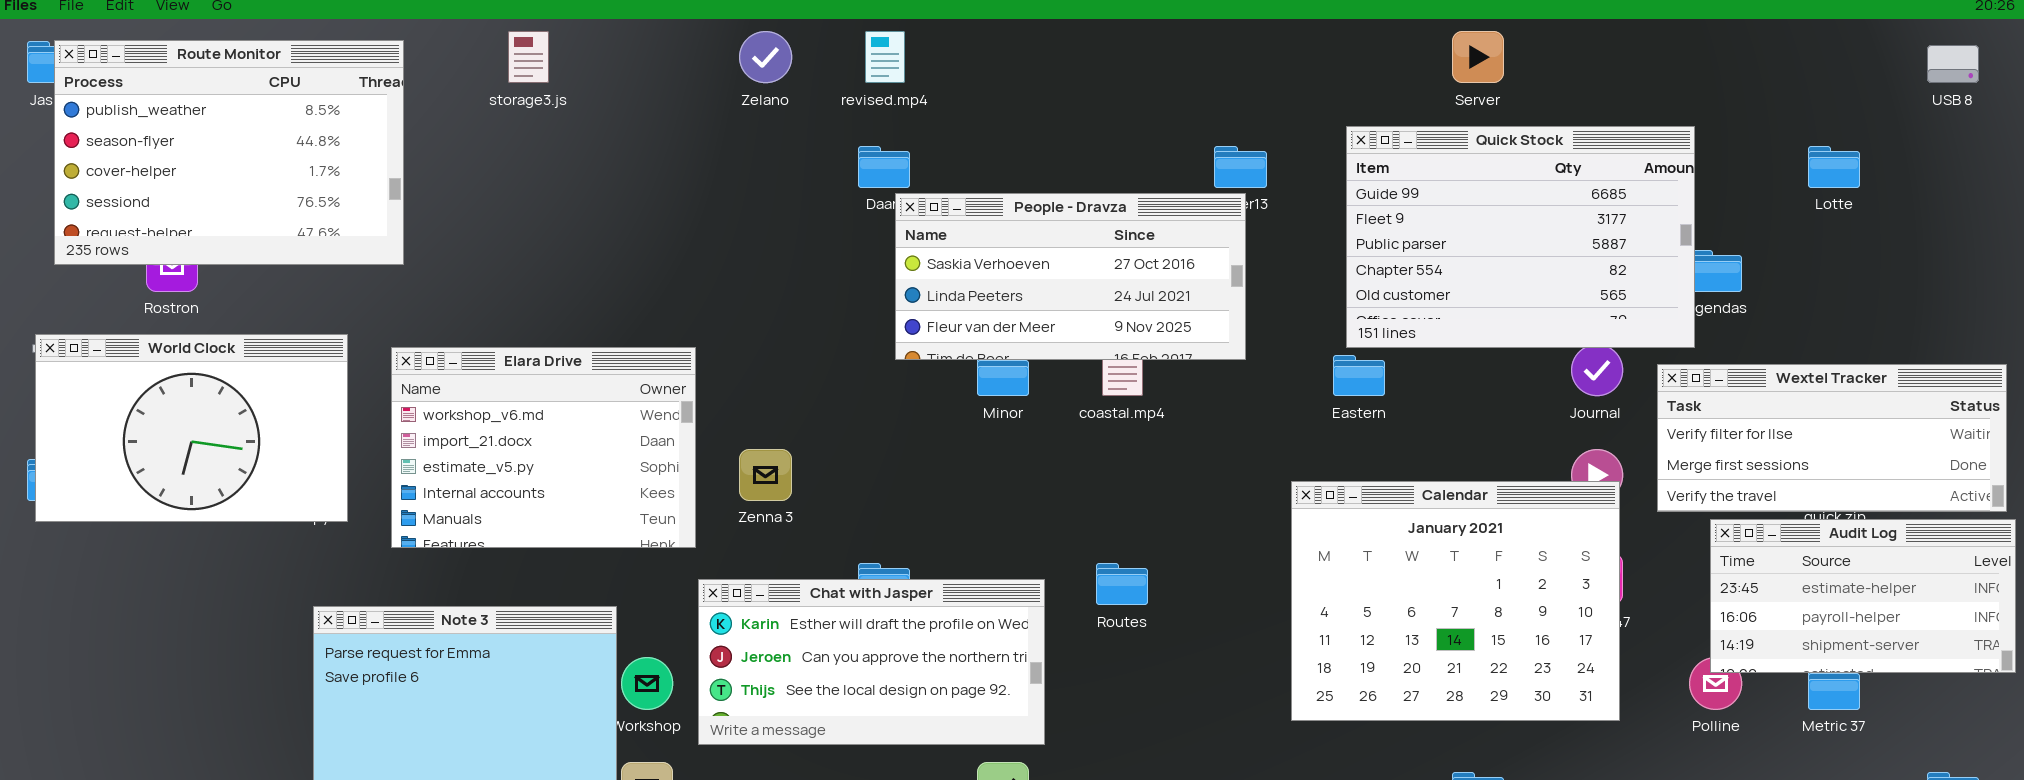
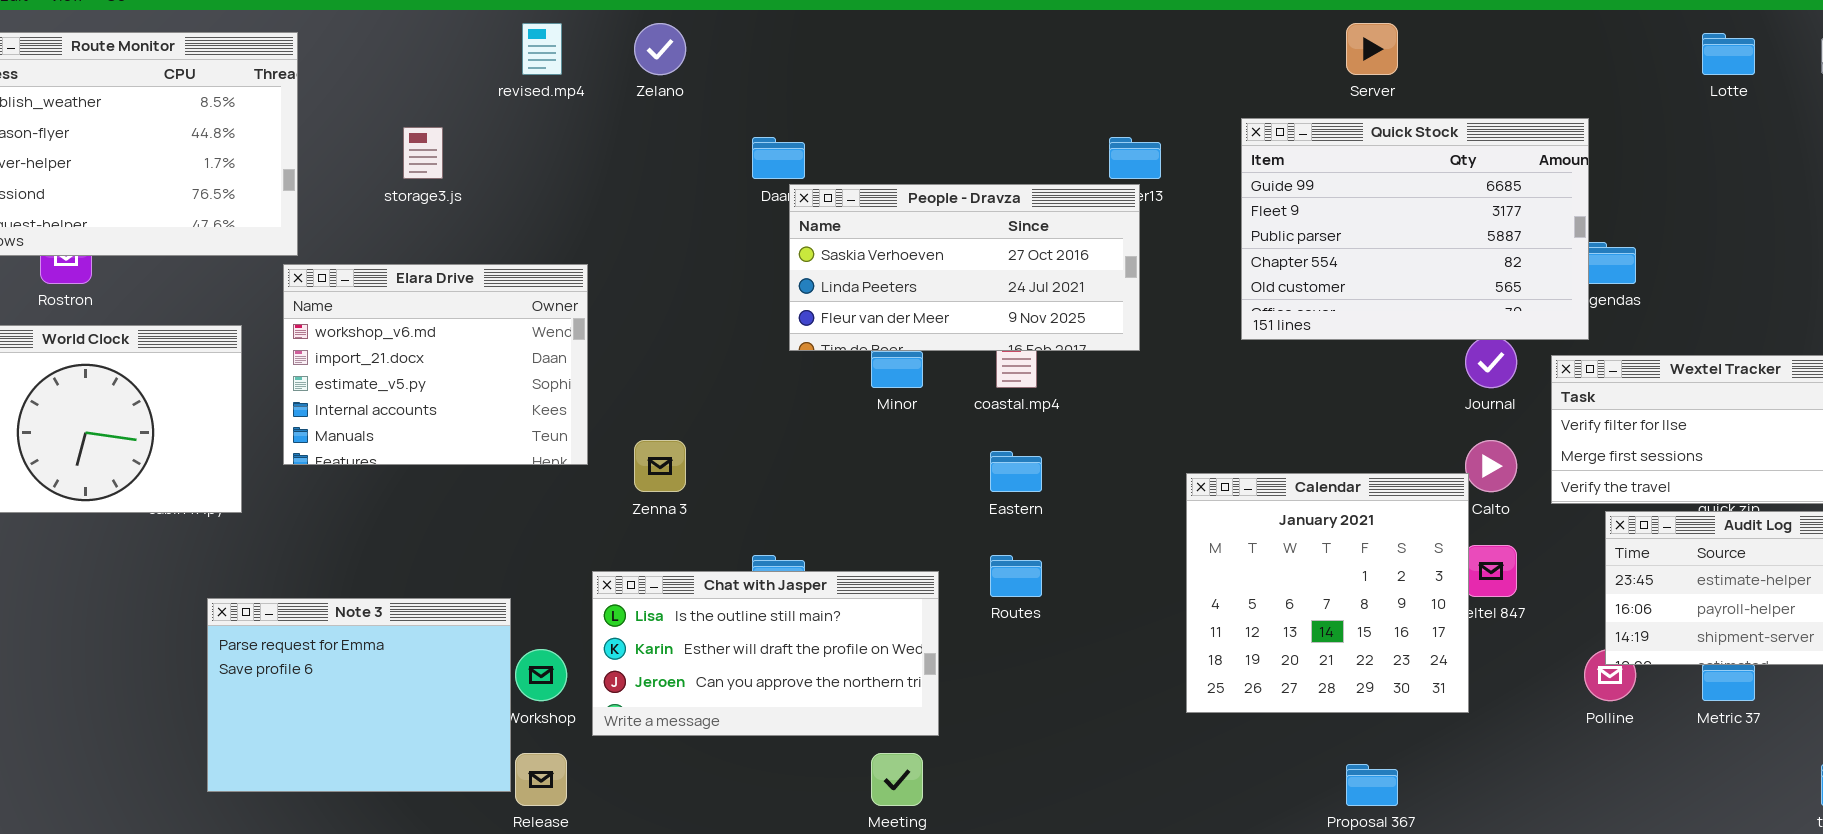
storage3.js: [508,31,549,83] -> [403,127,443,179], moved
revised.mp4: [865,31,905,83] -> [522,23,562,75], moved
Lotte: [1808,146,1860,188] -> [1702,33,1755,75], moved
Elara Drive: [391,347,696,548] -> [283,264,588,465], moved
Eastern: [1333,355,1385,396] -> [990,451,1042,492], moved
Calendar: [1291,481,1620,721] -> [1186,473,1469,713], resized
Chat with Jasper: [698,579,1045,745] -> [592,571,939,736], scrolled up 1 row

